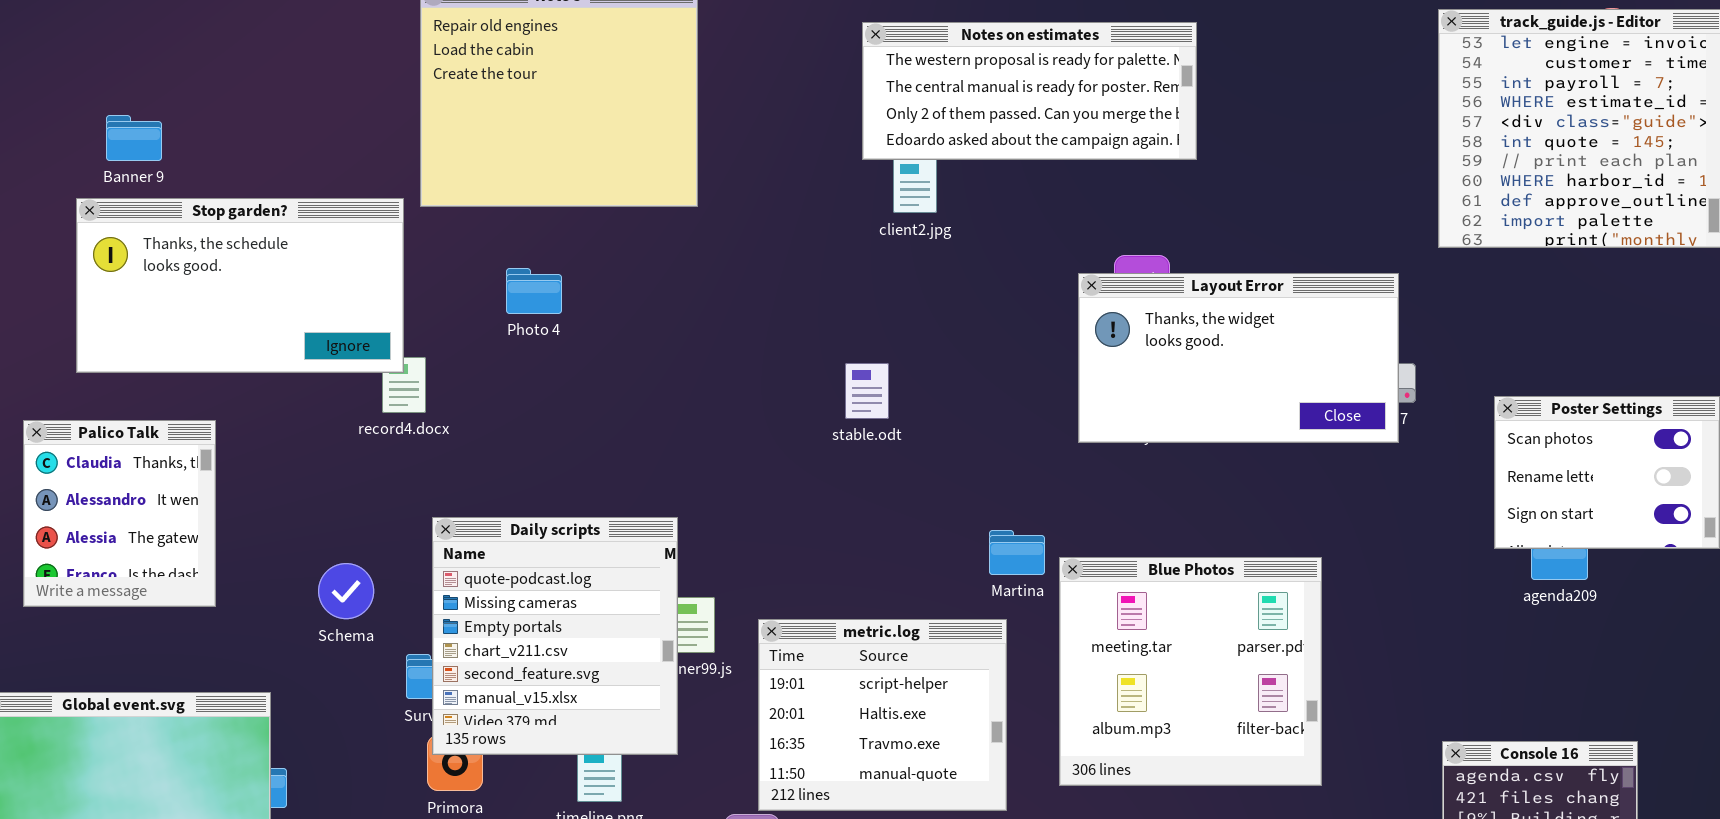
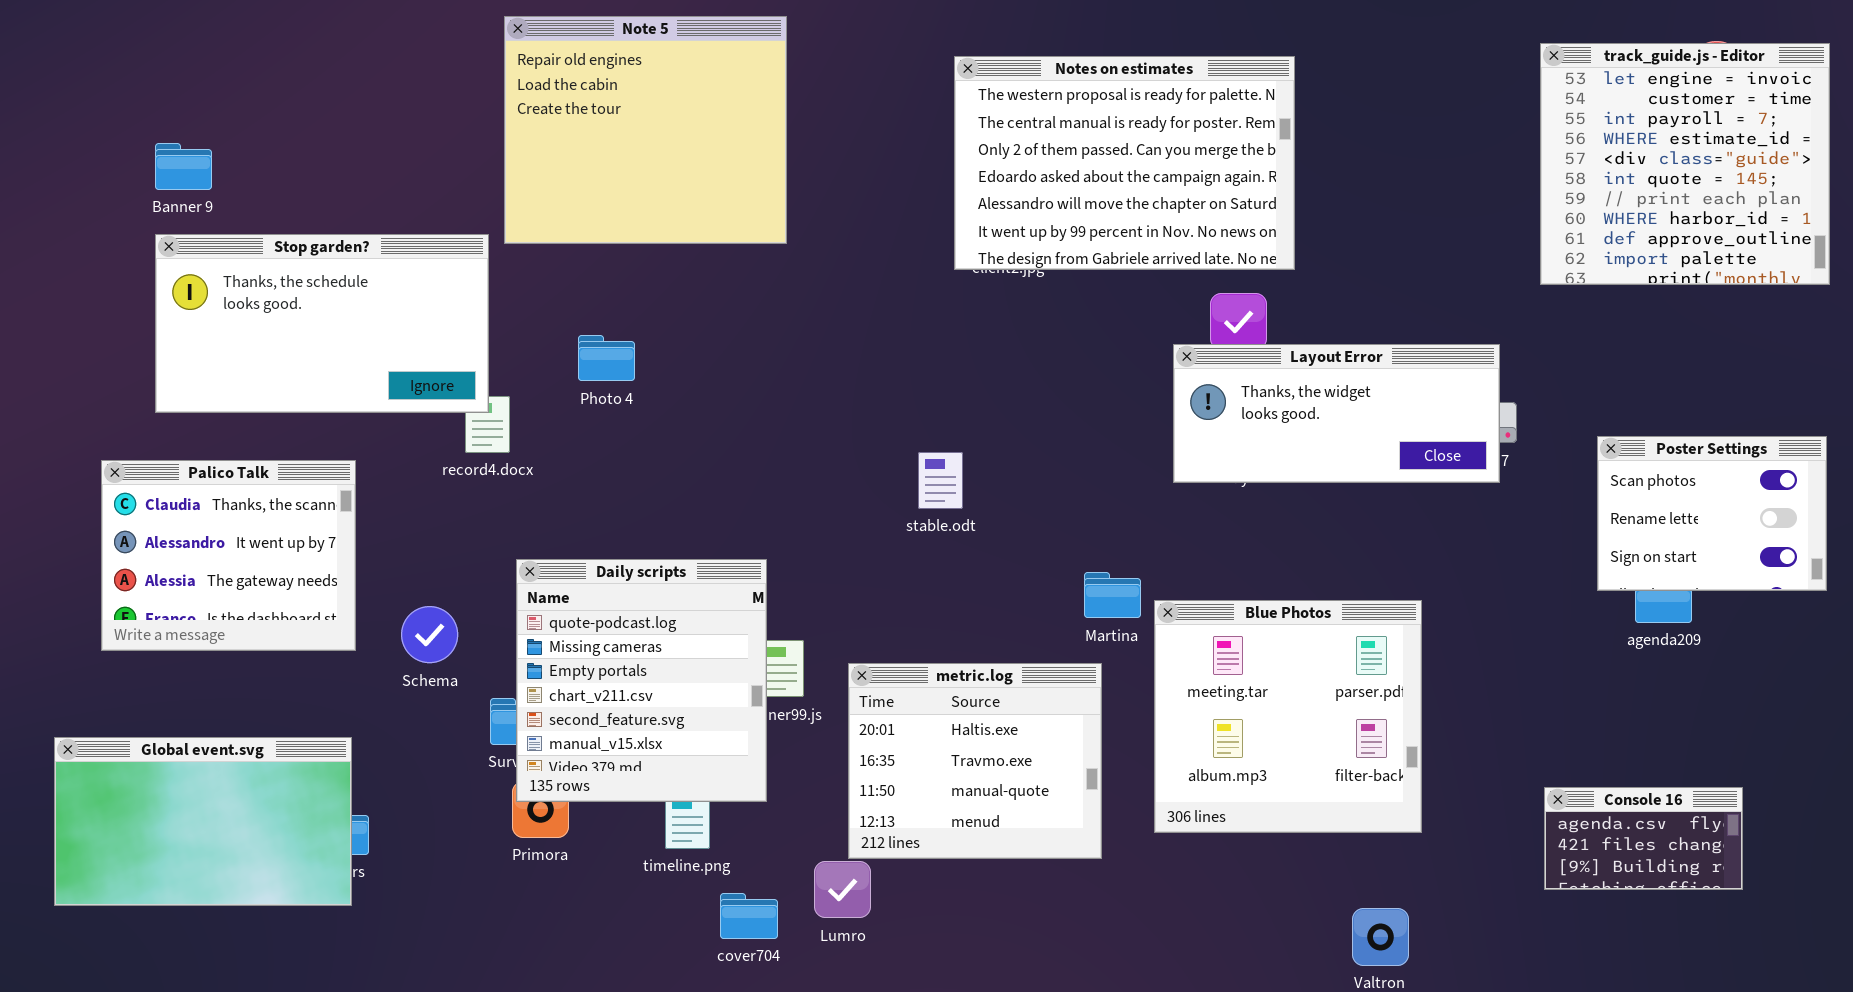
Notes on estimates: [862,22,1197,160] -> [954,56,1295,270], resized
Banner 9: [106,115,162,161] -> [155,143,212,190], moved
Photo 4: [506,268,562,314] -> [578,335,635,381], moved
Layout Error: [1078,273,1399,443] -> [1173,344,1500,483], resized
stable.odt: [845,363,889,419] -> [918,452,963,509], moved
Palico Talk: [23,420,216,607] -> [101,460,356,651], resized
metric.log: [758,619,1007,811] -> [848,663,1102,859], scrolled down 1 row

